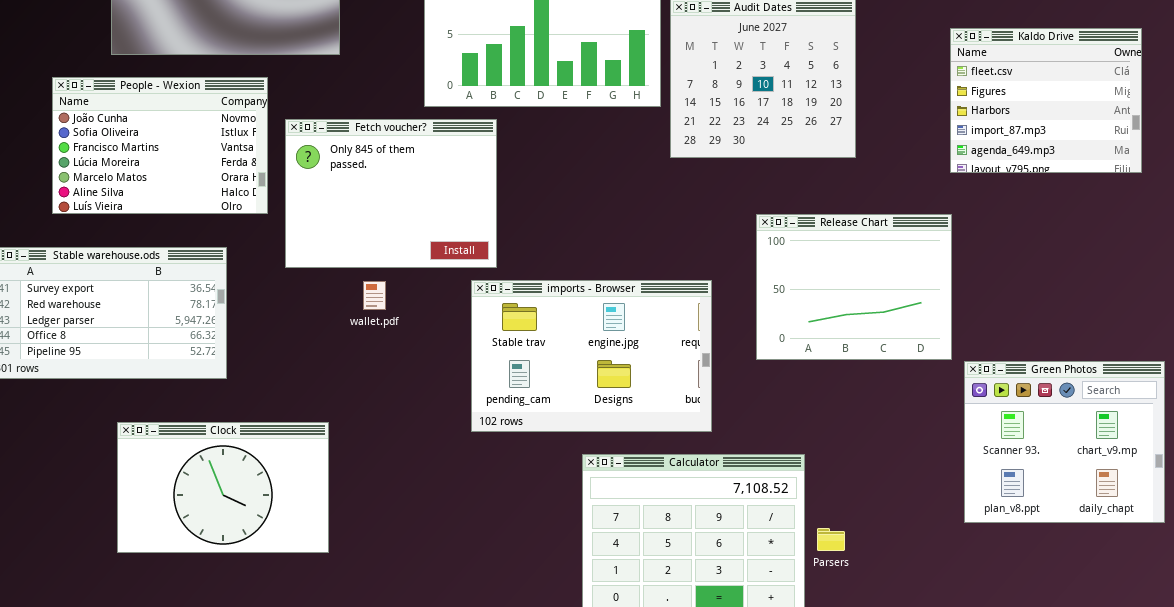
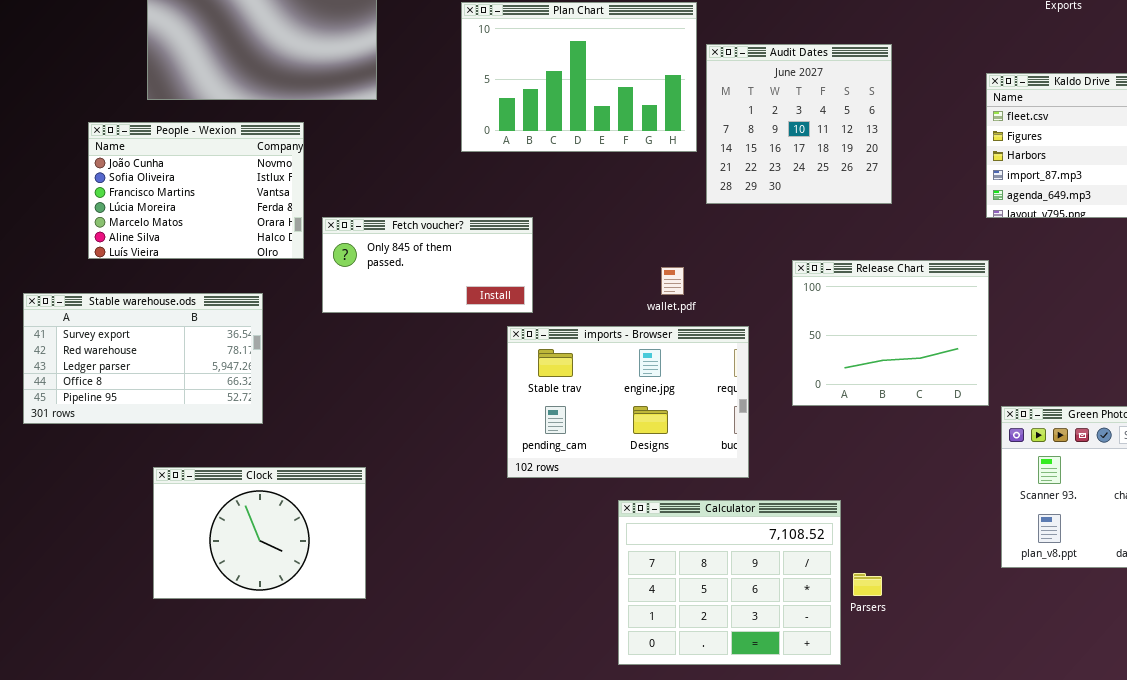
Fetch voucher?: [285,119,497,268] -> [322,217,533,313], resized
wallet.pdf: [363,281,386,310] -> [661,267,684,295], moved

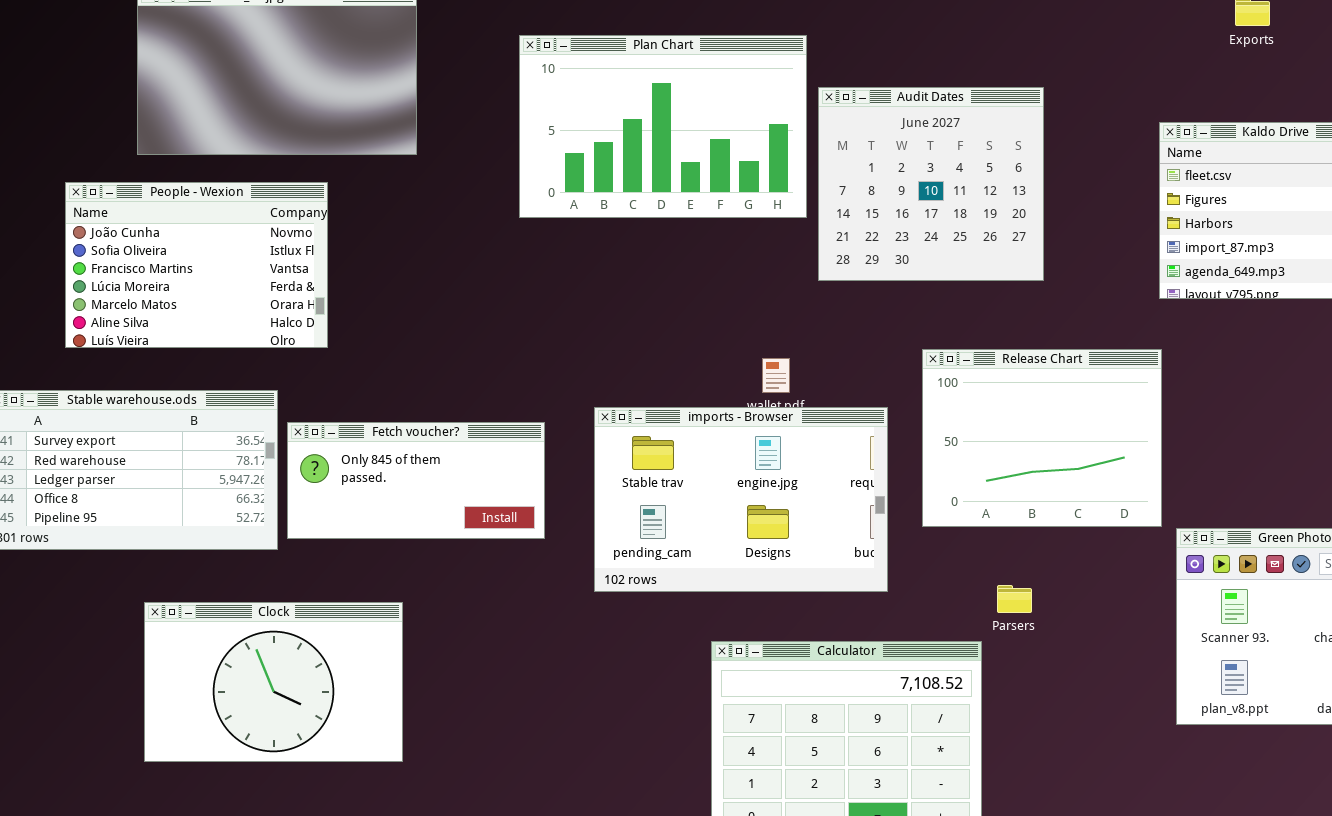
Fetch voucher?: [322,217,533,313] -> [287,422,545,539], moved
imports - Browser: [507,326,749,478] -> [594,407,888,592], moved
Parsers: [853,573,882,596] -> [997,585,1032,613], moved

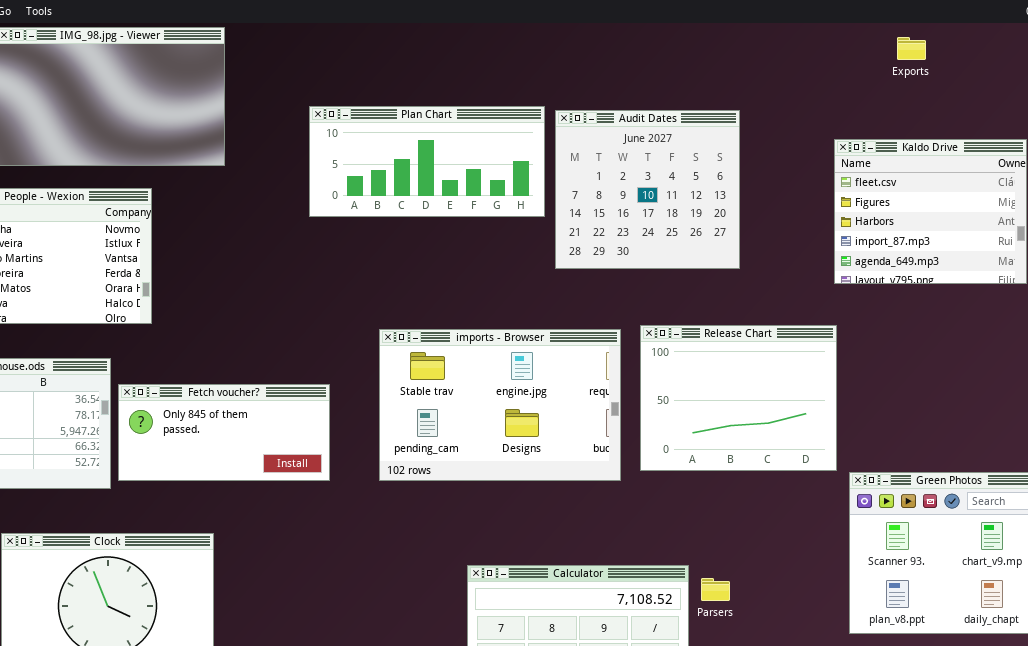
Plan Chart: [519,35,807,218] -> [309,106,545,217], resized
imports - Browser: [594,407,888,592] -> [379,329,621,481], moved
Parsers: [997,585,1032,613] -> [701,578,730,601], moved

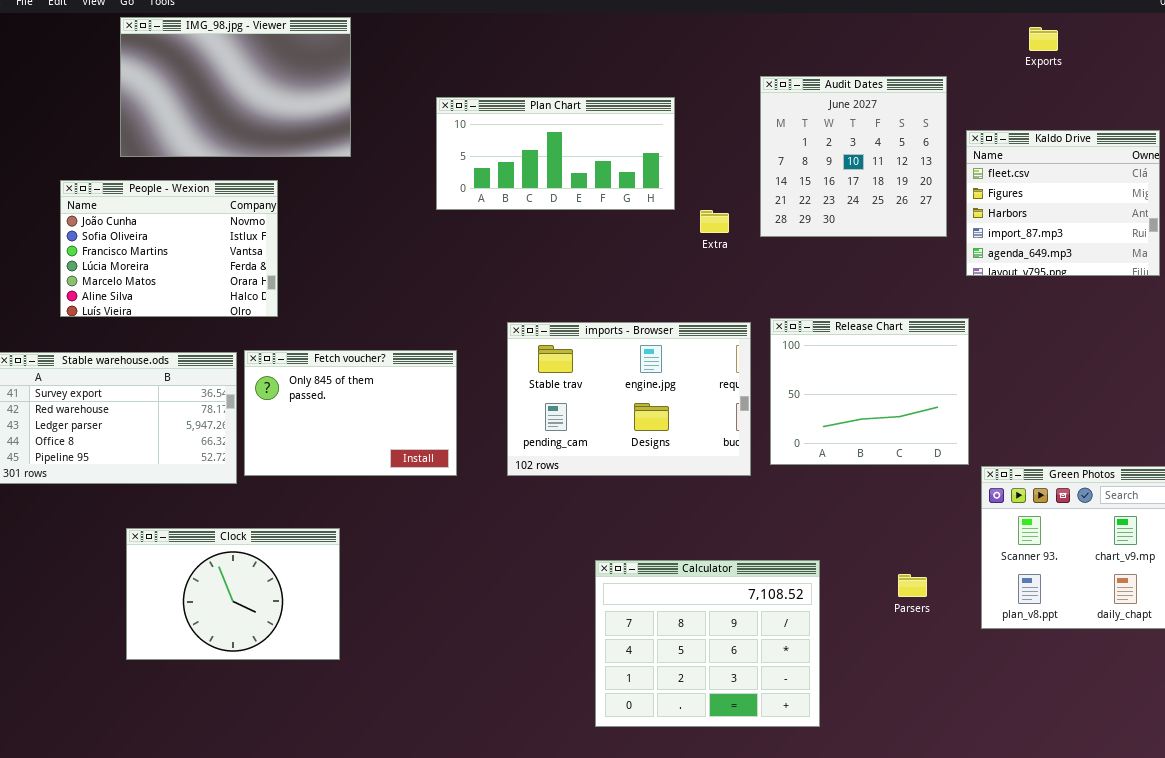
Audit Dates: [555,110,740,269] -> [760,76,947,237], moved
Fetch voucher?: [118,384,330,481] -> [244,350,457,476], resized
Parsers: [701,578,730,601] -> [898,574,927,597], moved

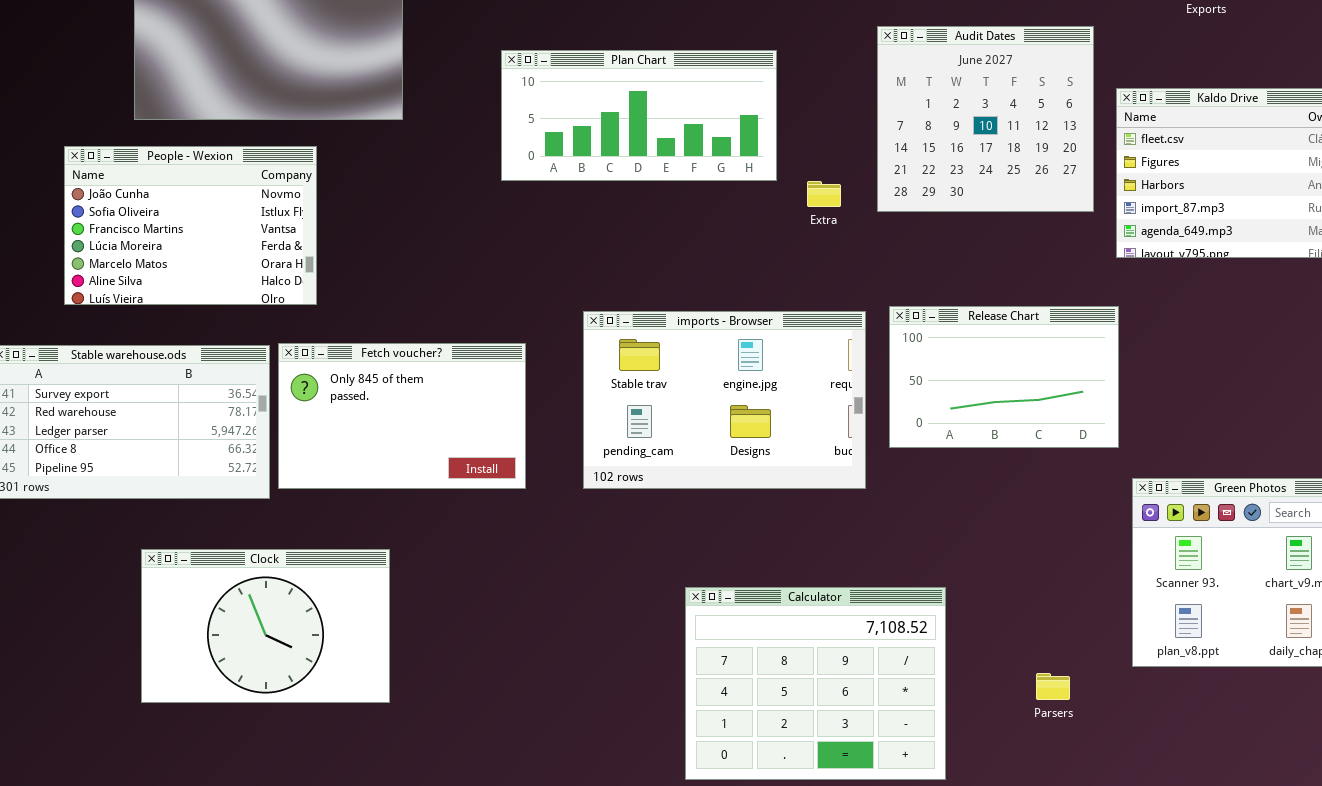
Release Chart: [770,318,969,465] -> [889,306,1119,448], resized
Parsers: [898,574,927,597] -> [1036,673,1070,700], moved

